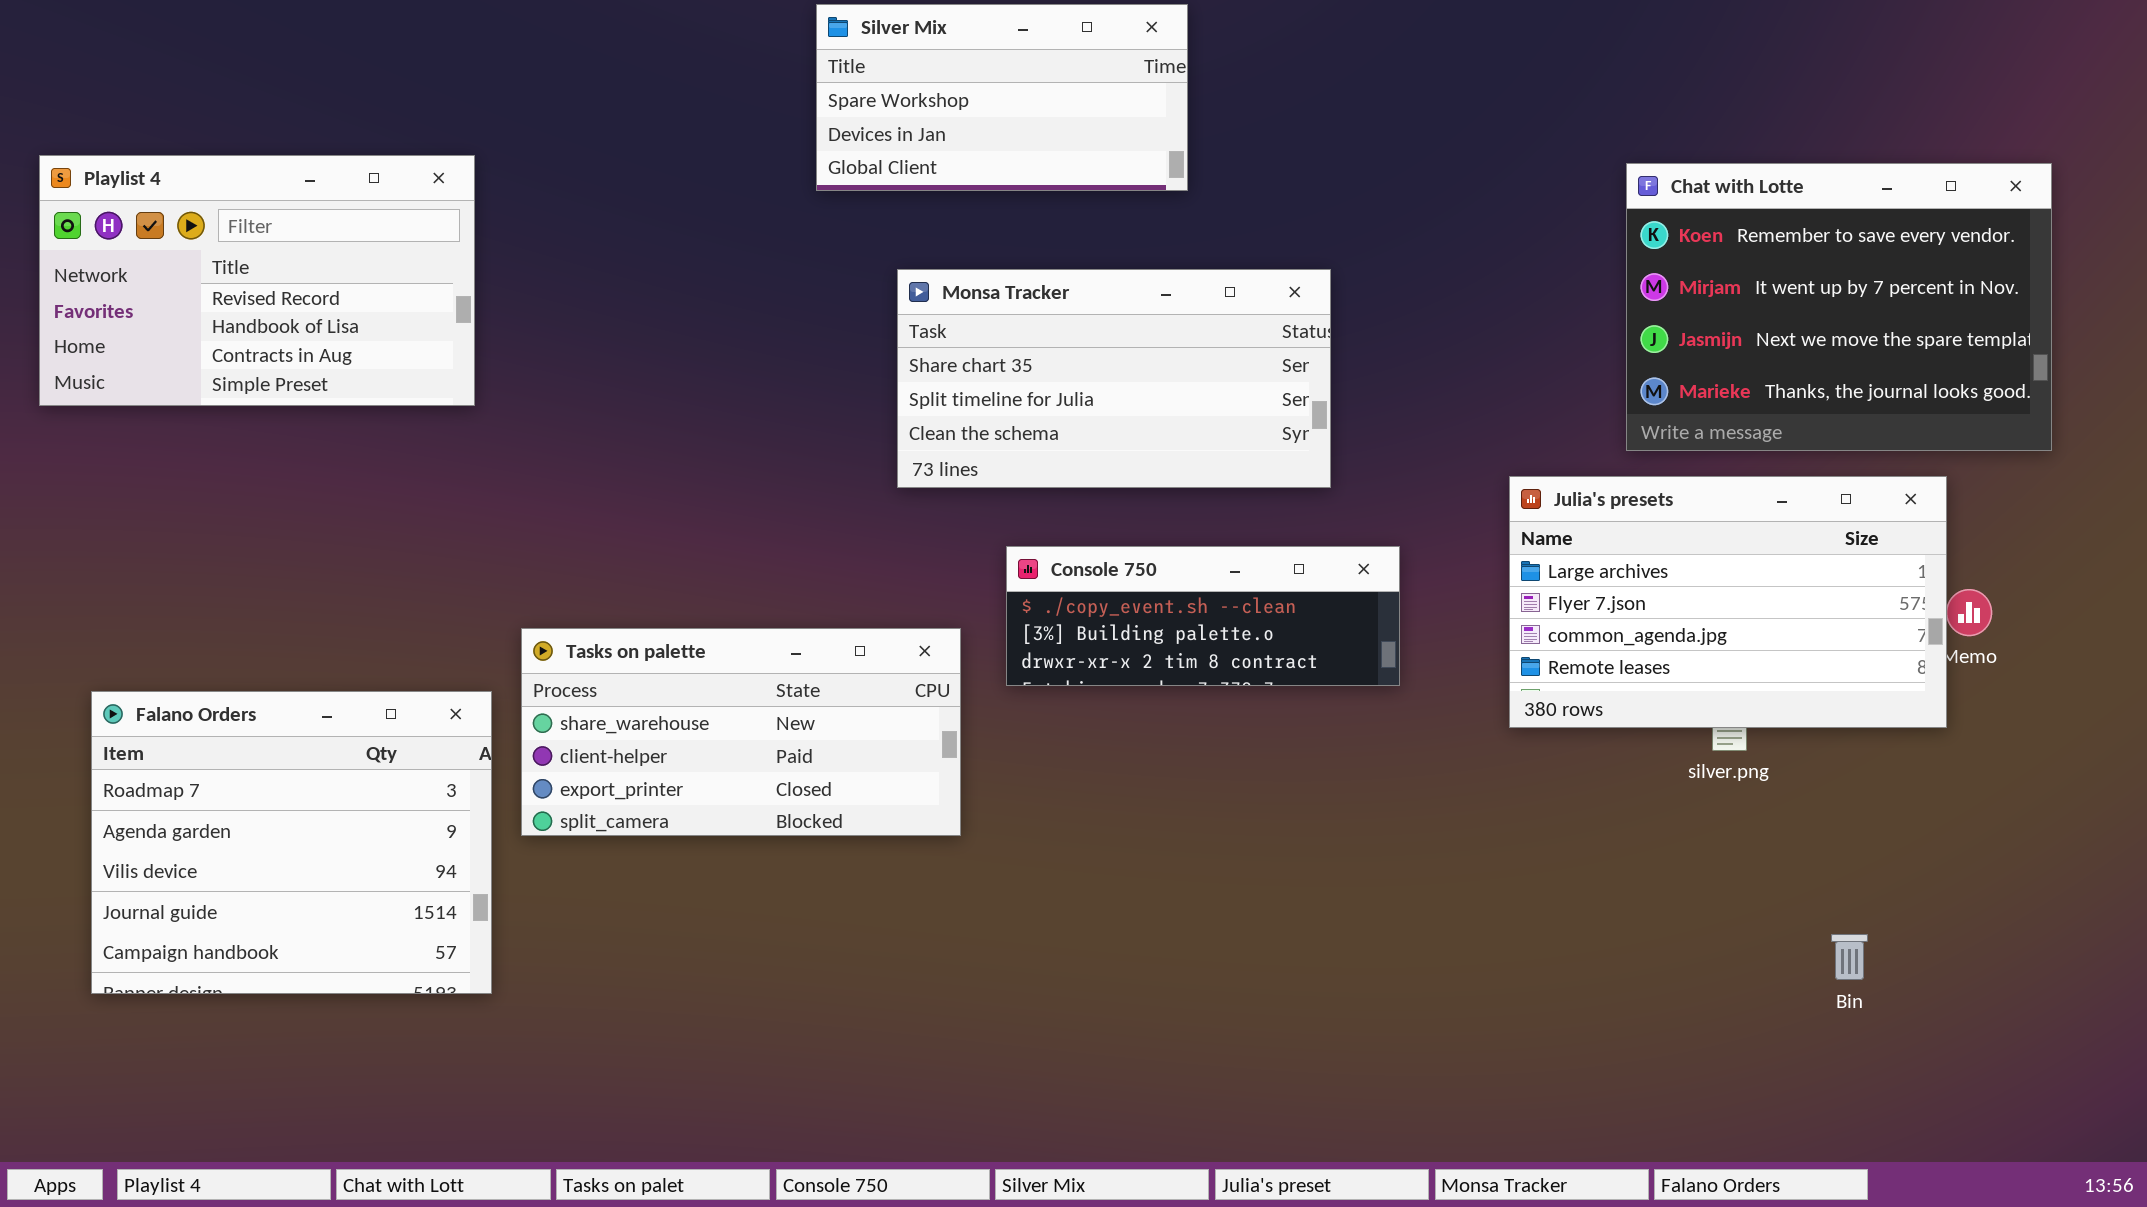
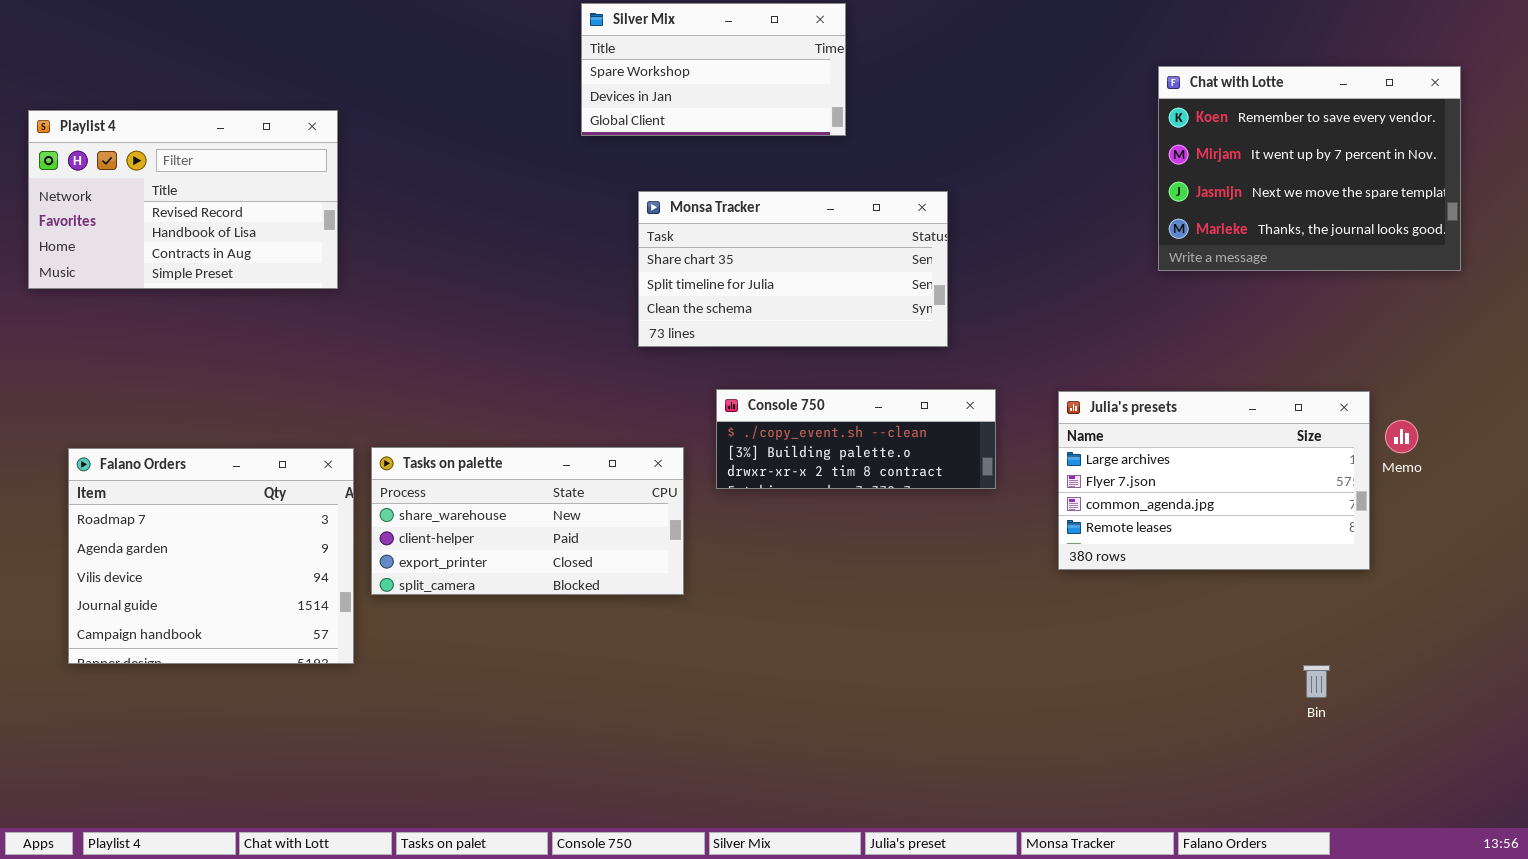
Chat with Lotte: [1626,163,2052,451] -> [1158,66,1461,271], moved
Julia's presets: [1509,476,1947,728] -> [1058,391,1370,570], moved
Falano Orders: [91,691,492,994] -> [68,448,354,664], moved

